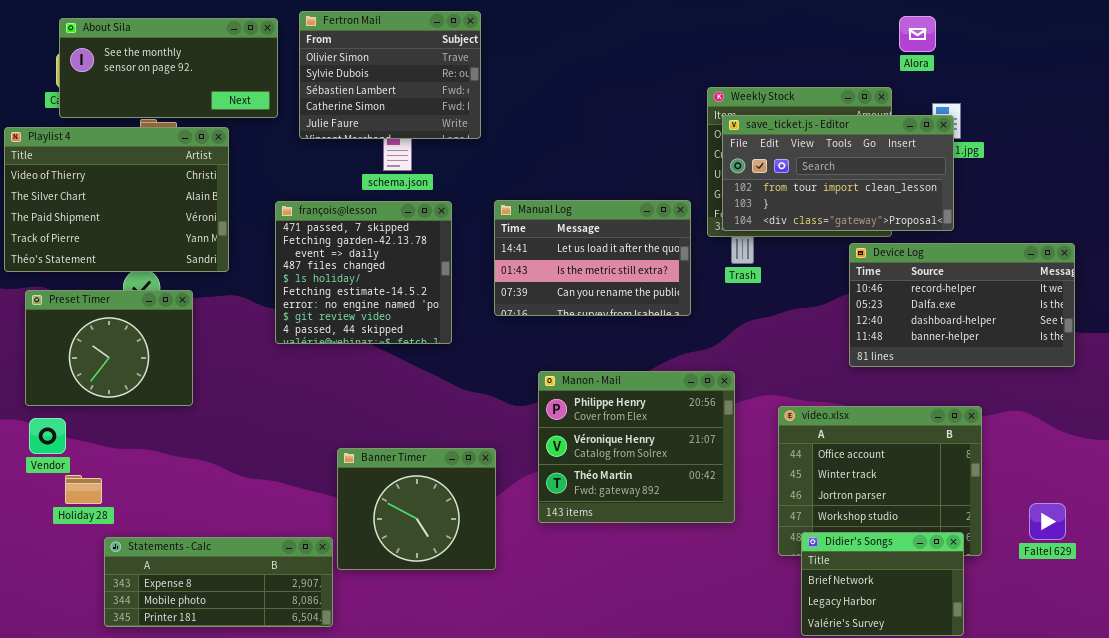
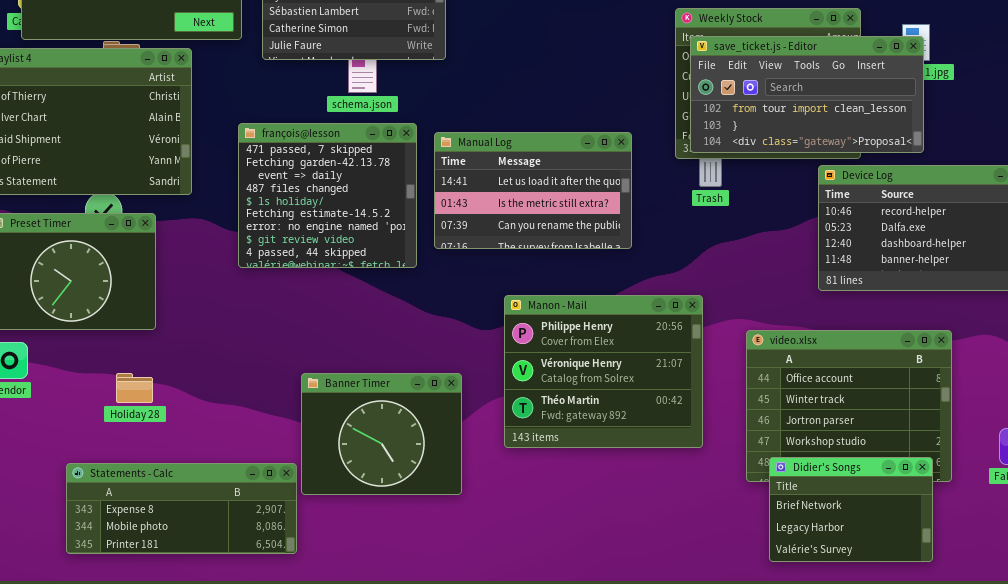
Manual Log: [494,200,691,316] -> [434,132,632,249], moved
Holiday 28: [65,475,102,504] -> [116,373,153,403], moved

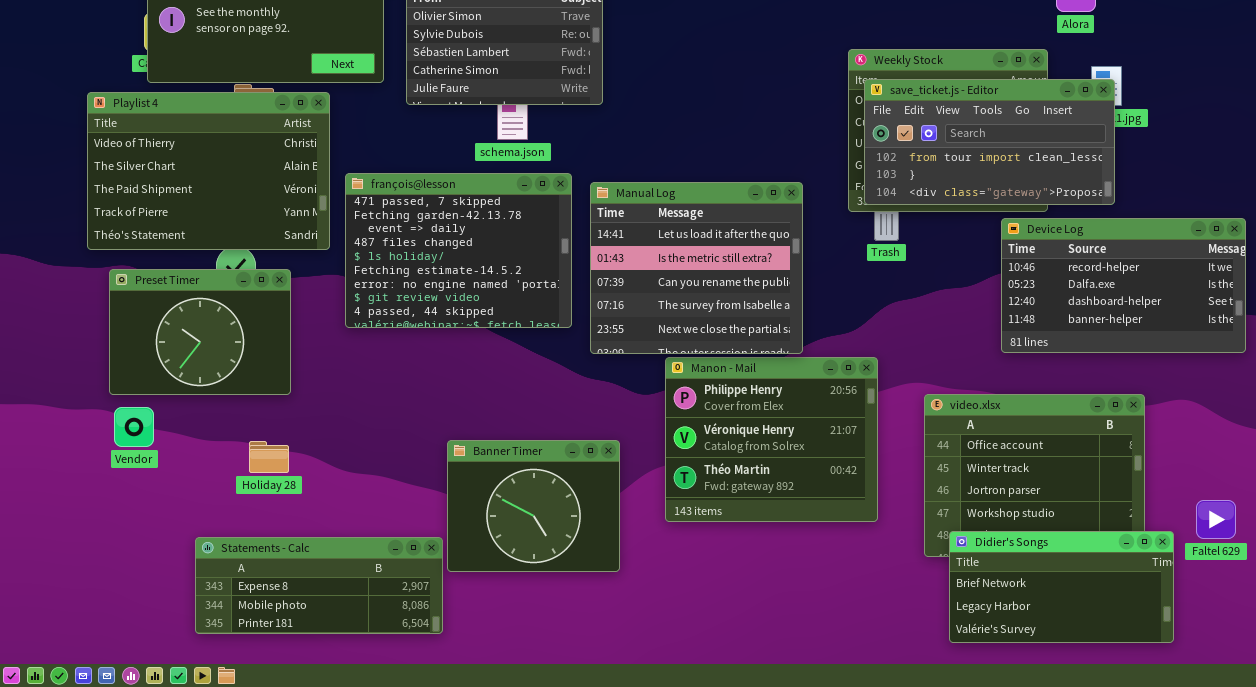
françois@lesson: [238,123,417,268] -> [345,173,572,328], resized
Manual Log: [434,132,632,249] -> [590,182,803,354], resized
Didier's Songs: [769,457,933,562] -> [949,531,1174,643], resized

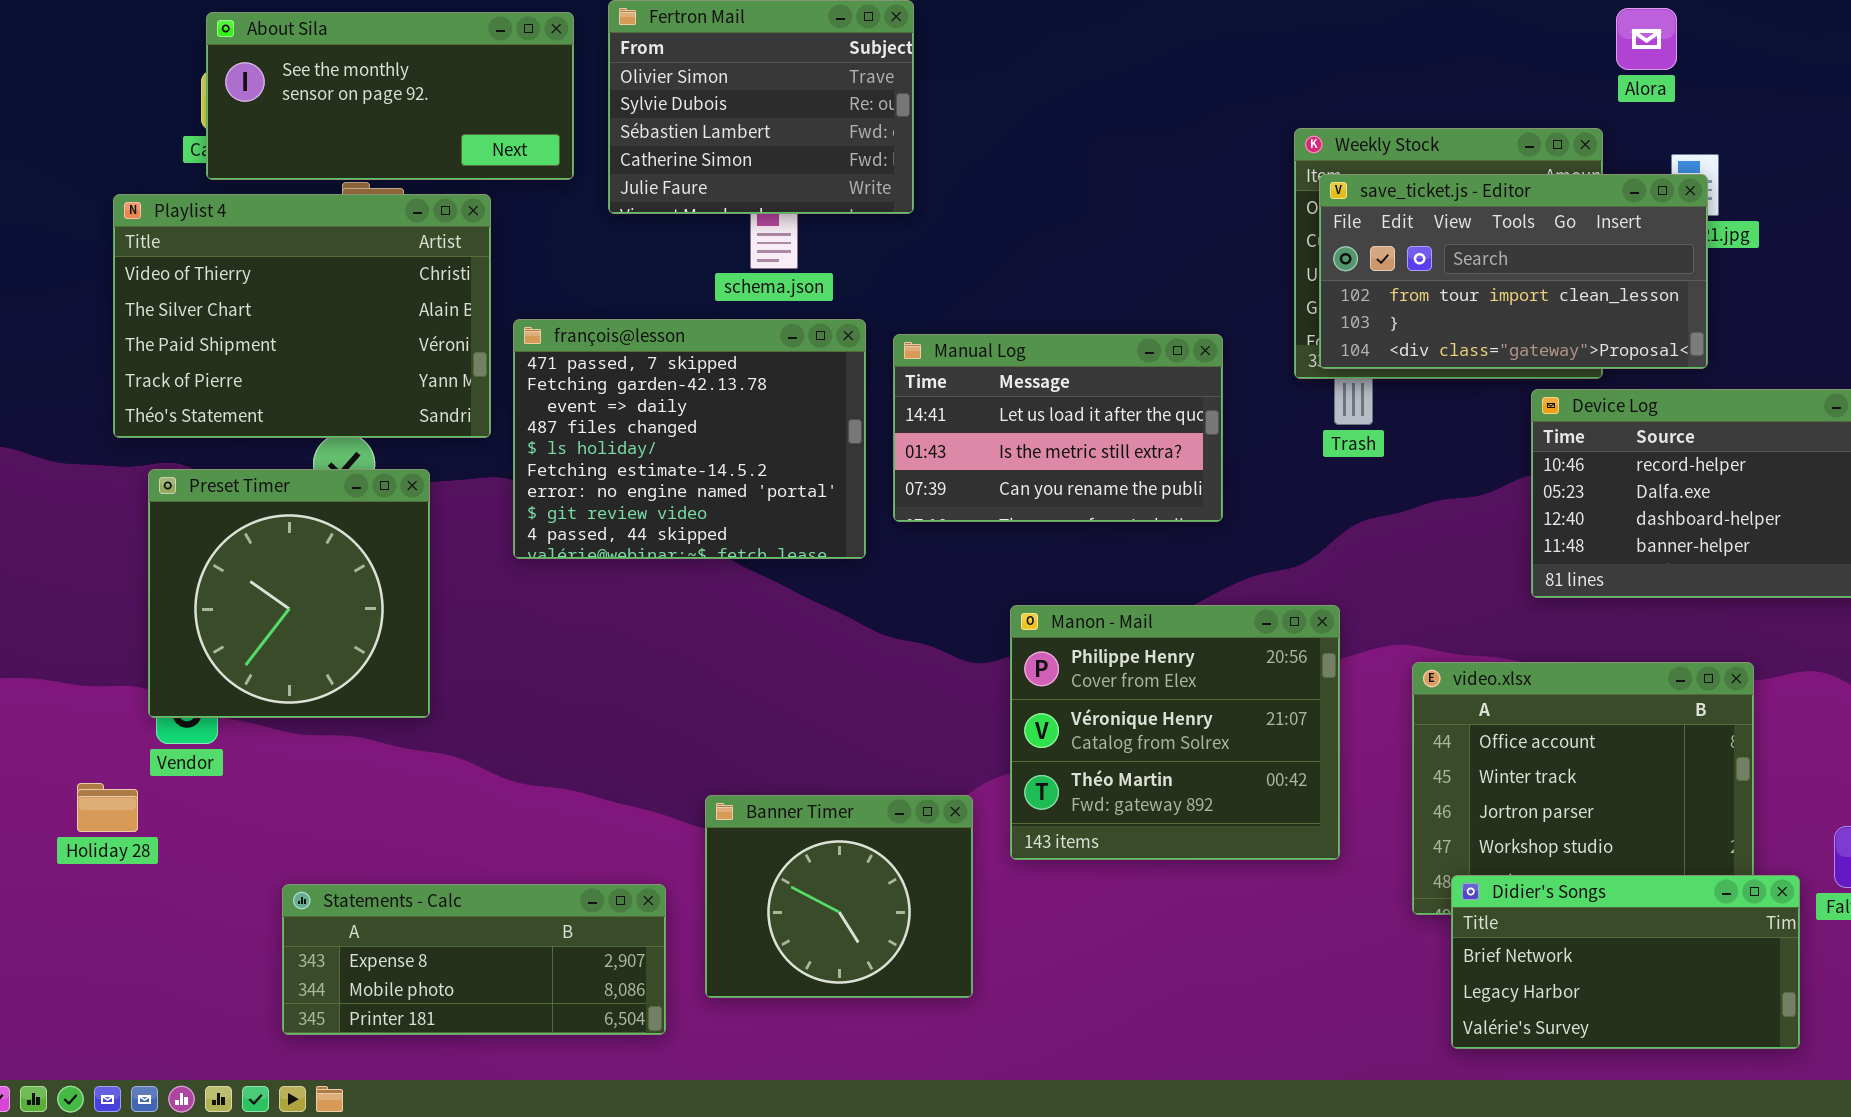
Manual Log: [590,182,803,354] -> [893,334,1223,522], resized
Preset Timer: [109,269,291,395] -> [148,469,430,718], resized
Banner Timer: [447,440,620,572] -> [705,795,973,998], moved
Holiday 28: [249,441,289,473] -> [77,783,138,832], moved

